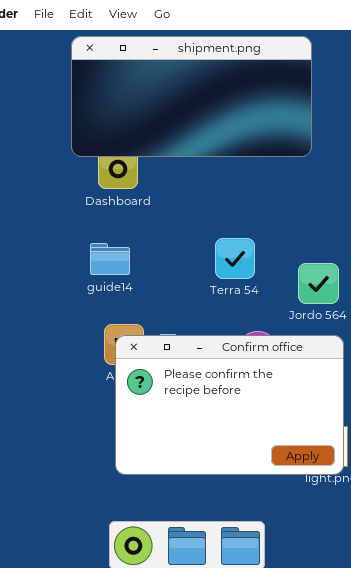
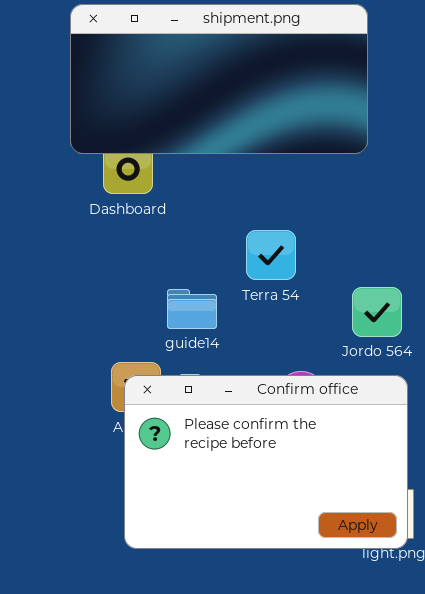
Terra 54: [215,238,255,279] -> [246,230,296,280], moved
guide14: [90,243,130,275] -> [167,289,217,329], moved

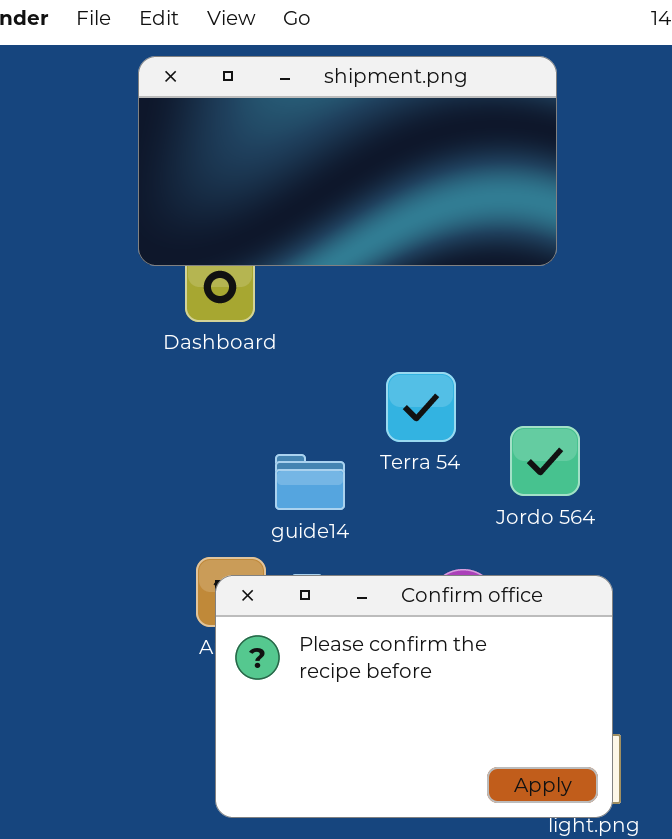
Jordo 564: [352,287,402,337] -> [510,426,580,496], moved

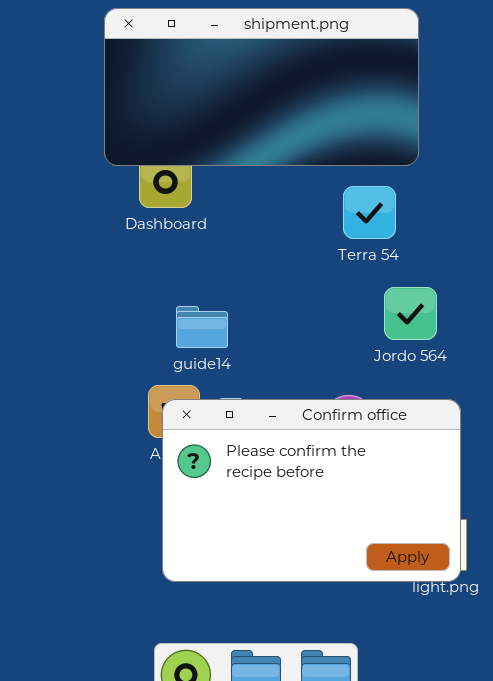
Terra 54: [386,372,456,442] -> [343,186,396,239], moved
guide14: [275,454,345,510] -> [176,306,228,348], moved

